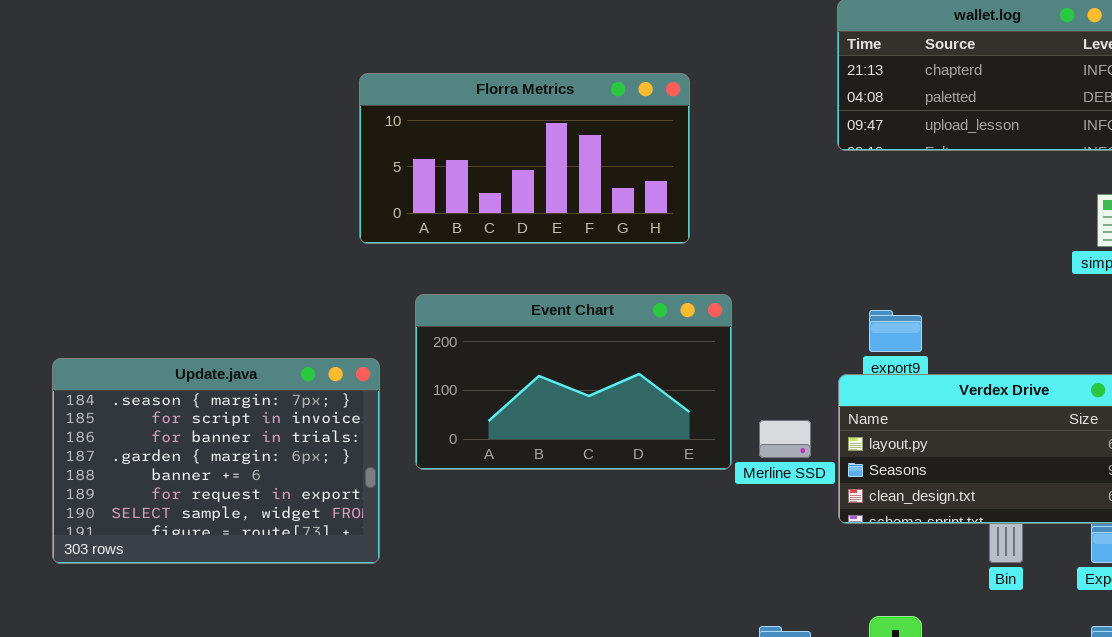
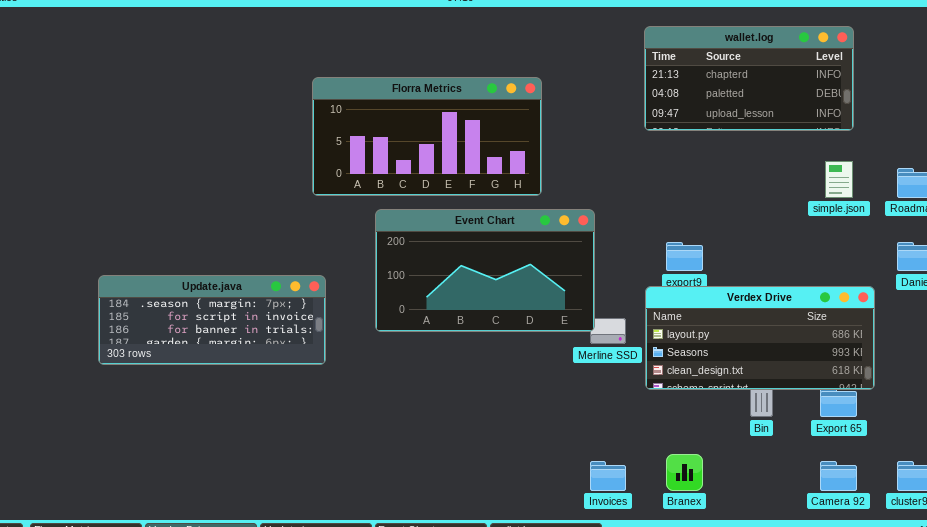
Event Chart: [415,294,732,470] -> [375,209,595,332], moved
Update.java: [52,358,380,564] -> [98,275,326,365], resized

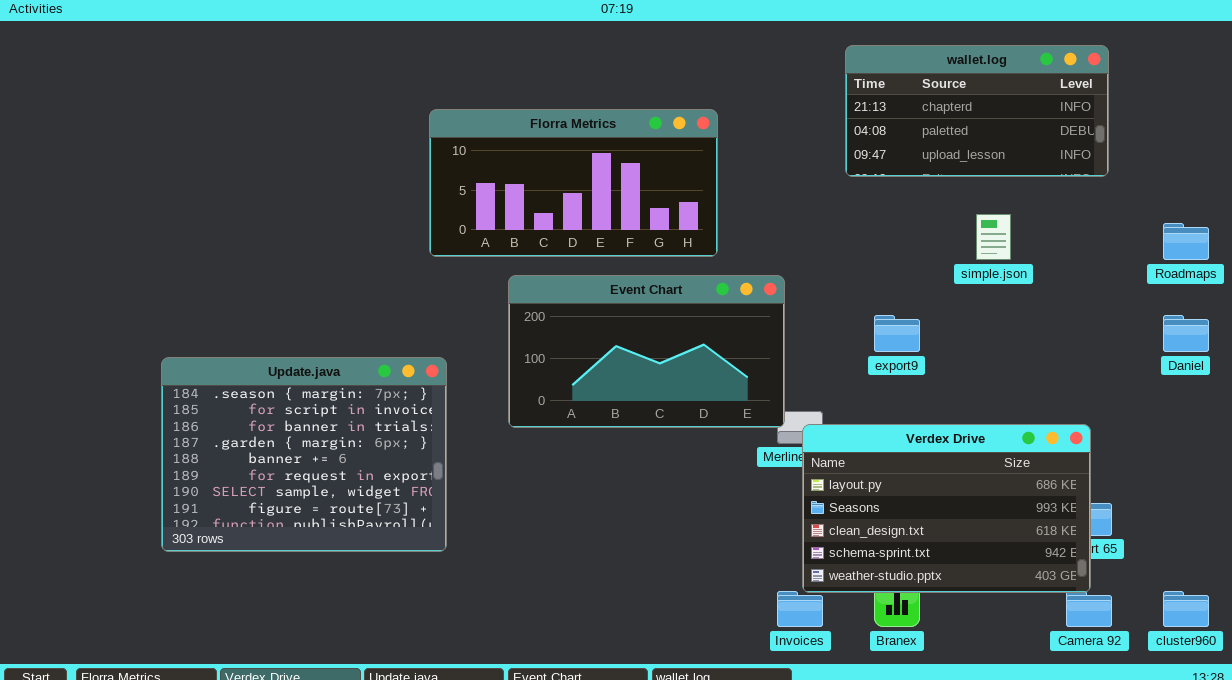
simple.json: [825,161,853,198] -> [976,214,1011,260], moved
Update.java: [98,275,326,365] -> [161,357,447,552], resized
Verdex Drive: [645,286,875,390] -> [802,424,1091,593], moved, resized

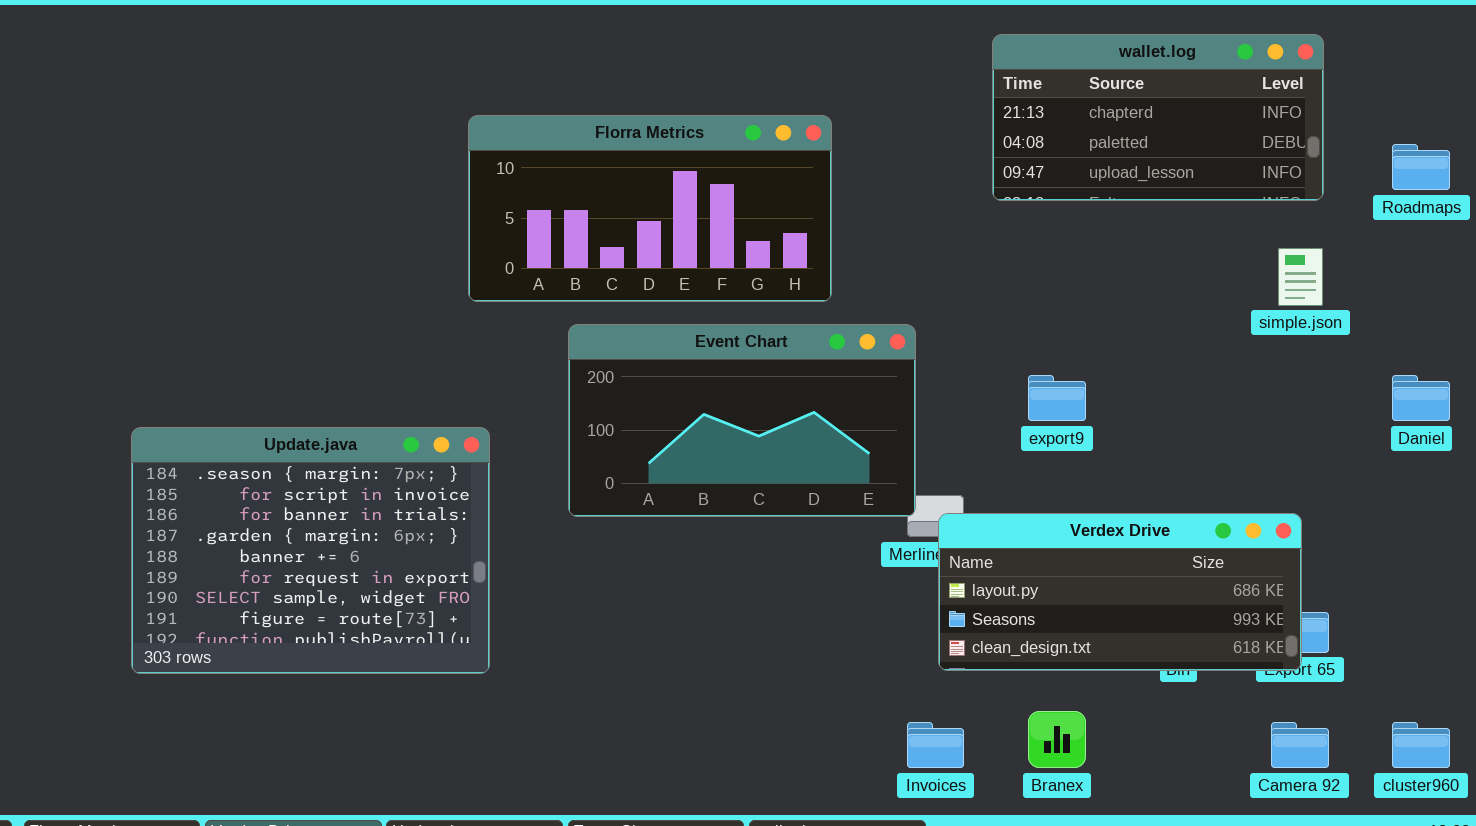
simple.json: [976,214,1011,260] -> [1278,248,1323,306], moved
Roadmaps: [1163,223,1209,260] -> [1392,144,1450,190], moved
Verdex Drive: [802,424,1091,593] -> [938,513,1302,671], resized

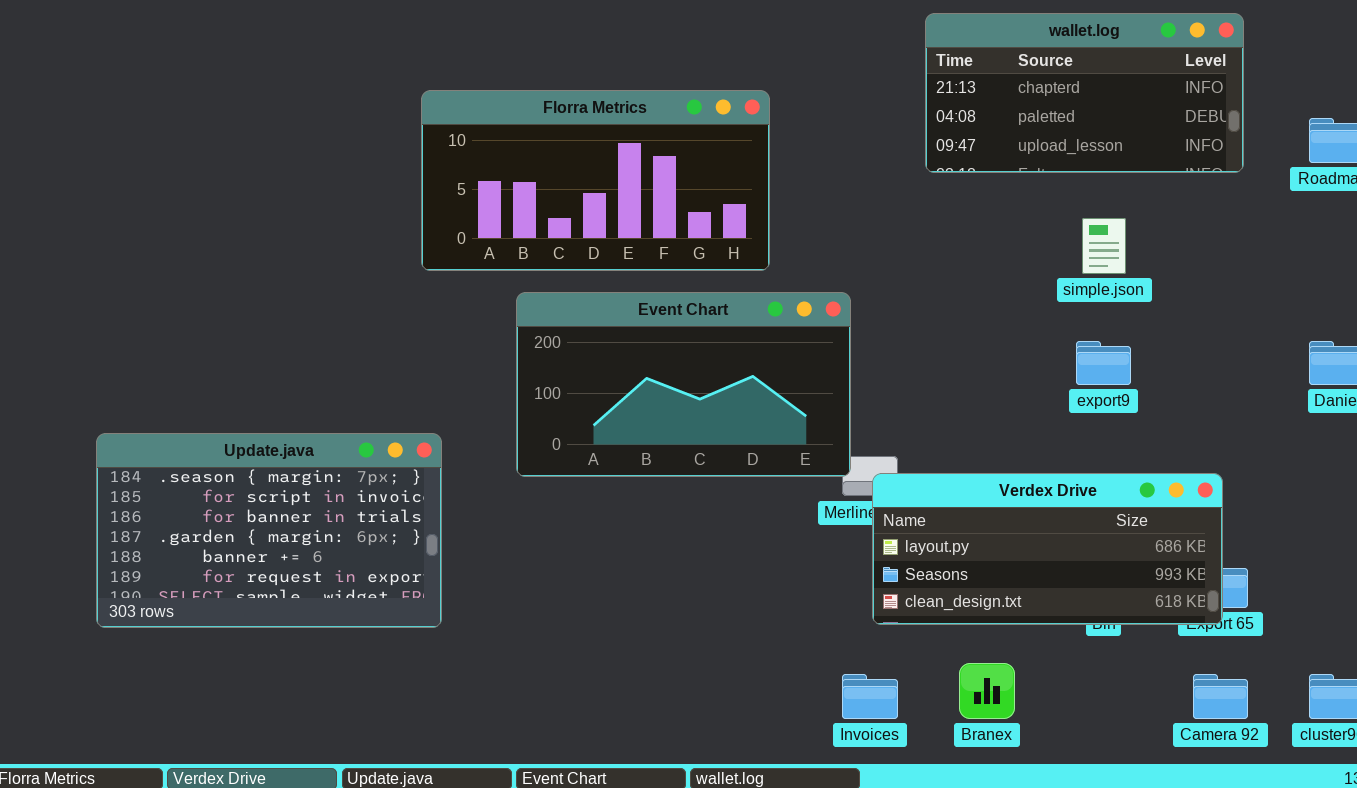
simple.json: [1278,248,1323,306] -> [1082,218,1126,274], moved
export9: [1028,375,1086,421] -> [1076,341,1131,385], moved
Update.java: [131,427,490,674] -> [96,433,442,628], resized

